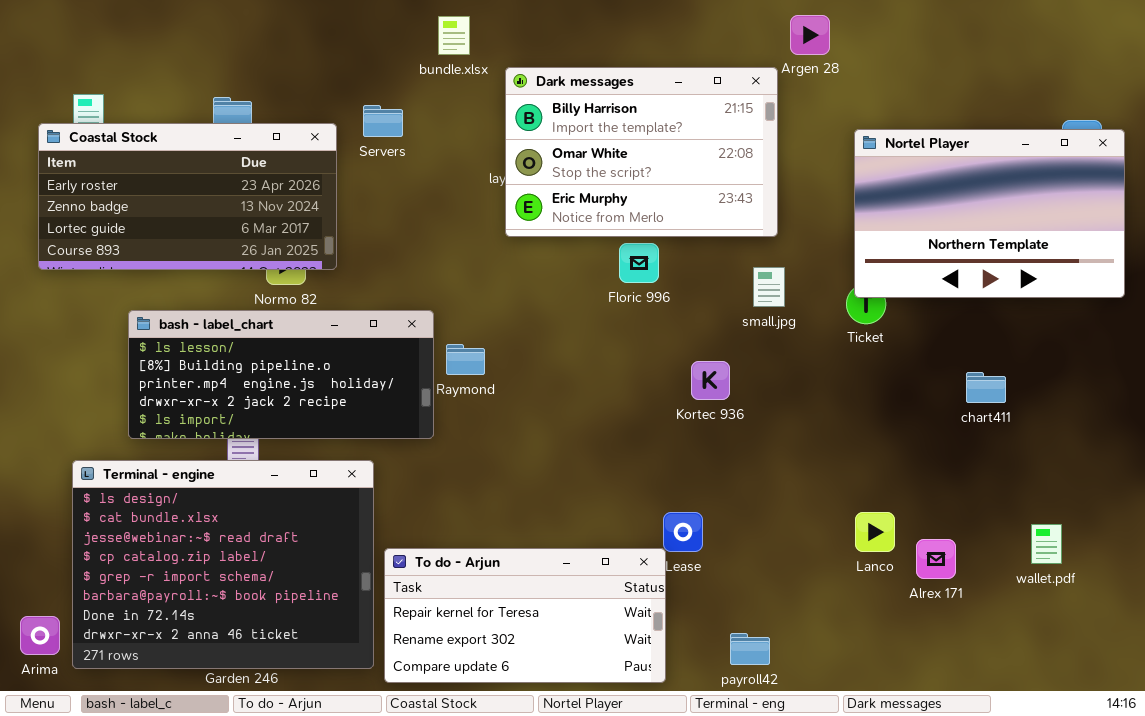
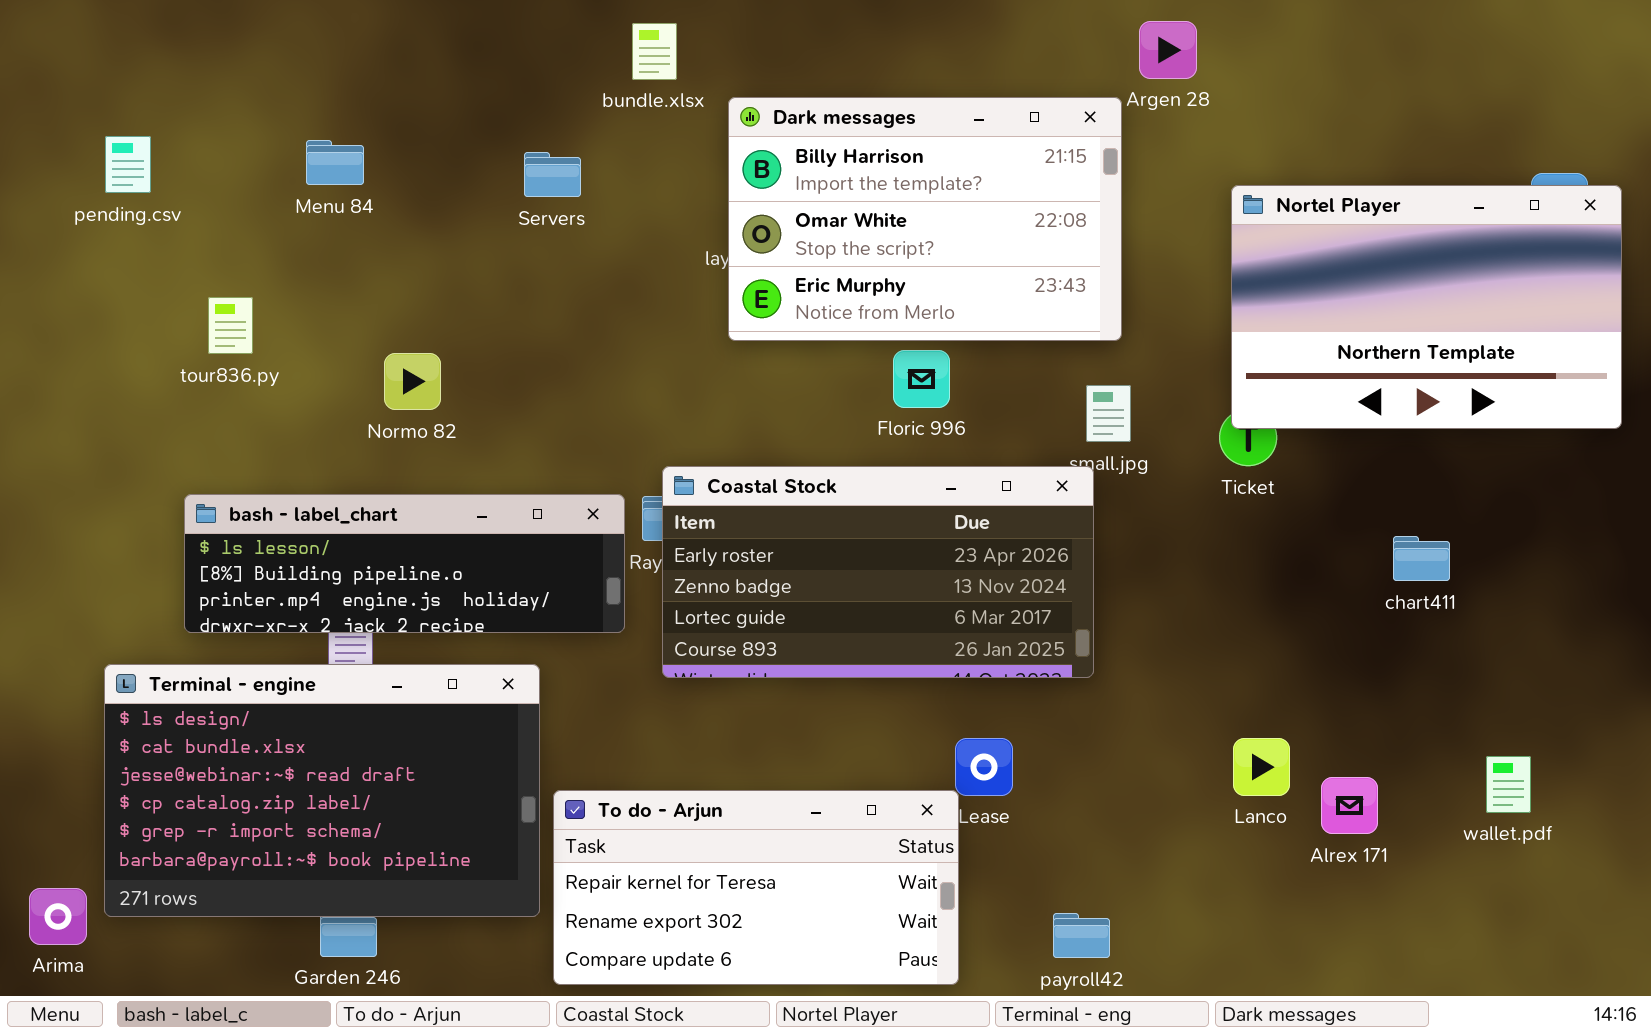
Coastal Stock: [38,123,337,270] -> [662,466,1094,678], moved
bash - label_chart: [128,310,434,439] -> [184,494,625,633], resized
Terminal - engine: [72,460,374,669] -> [104,664,540,917], resized

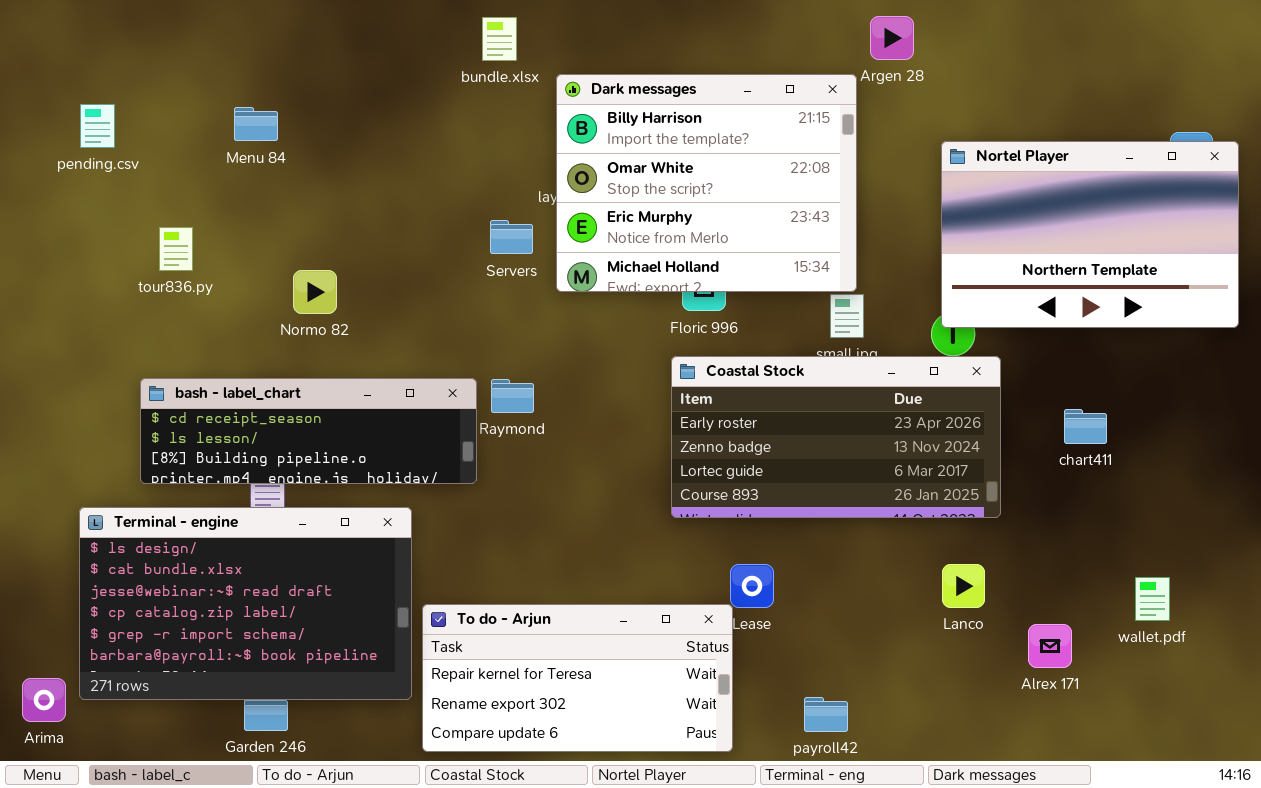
Dark messages: [728,97,1122,341] -> [556,74,857,292], resized
Servers: [524,152,581,197] -> [490,220,533,254], moved
Coastal Stock: [662,466,1094,678] -> [671,356,1001,518], moved
bash - label_chart: [184,494,625,633] -> [140,378,477,484], scrolled up 1 row
Alrex 171: [1321,777,1378,834] -> [1028,624,1072,668], moved

